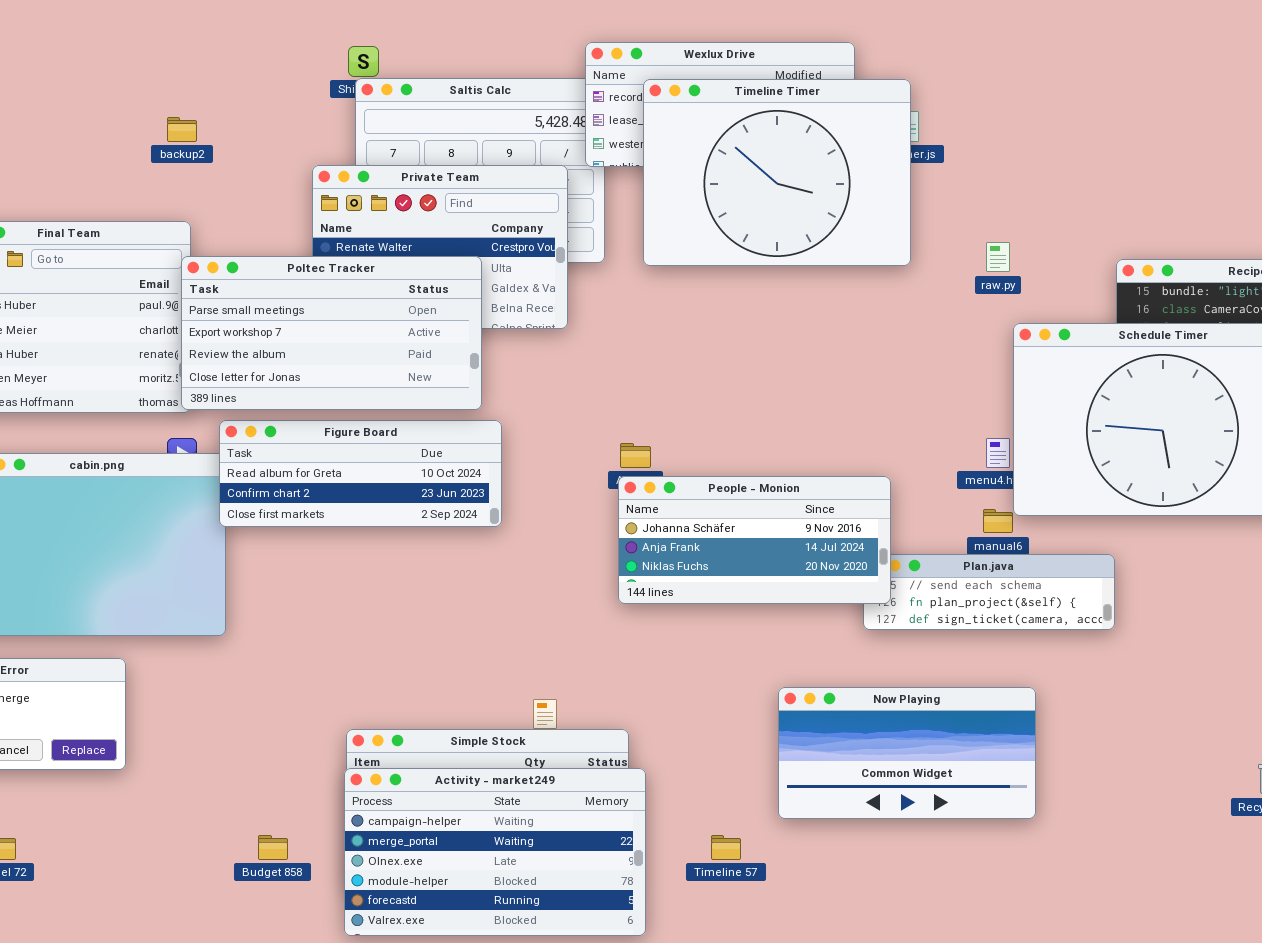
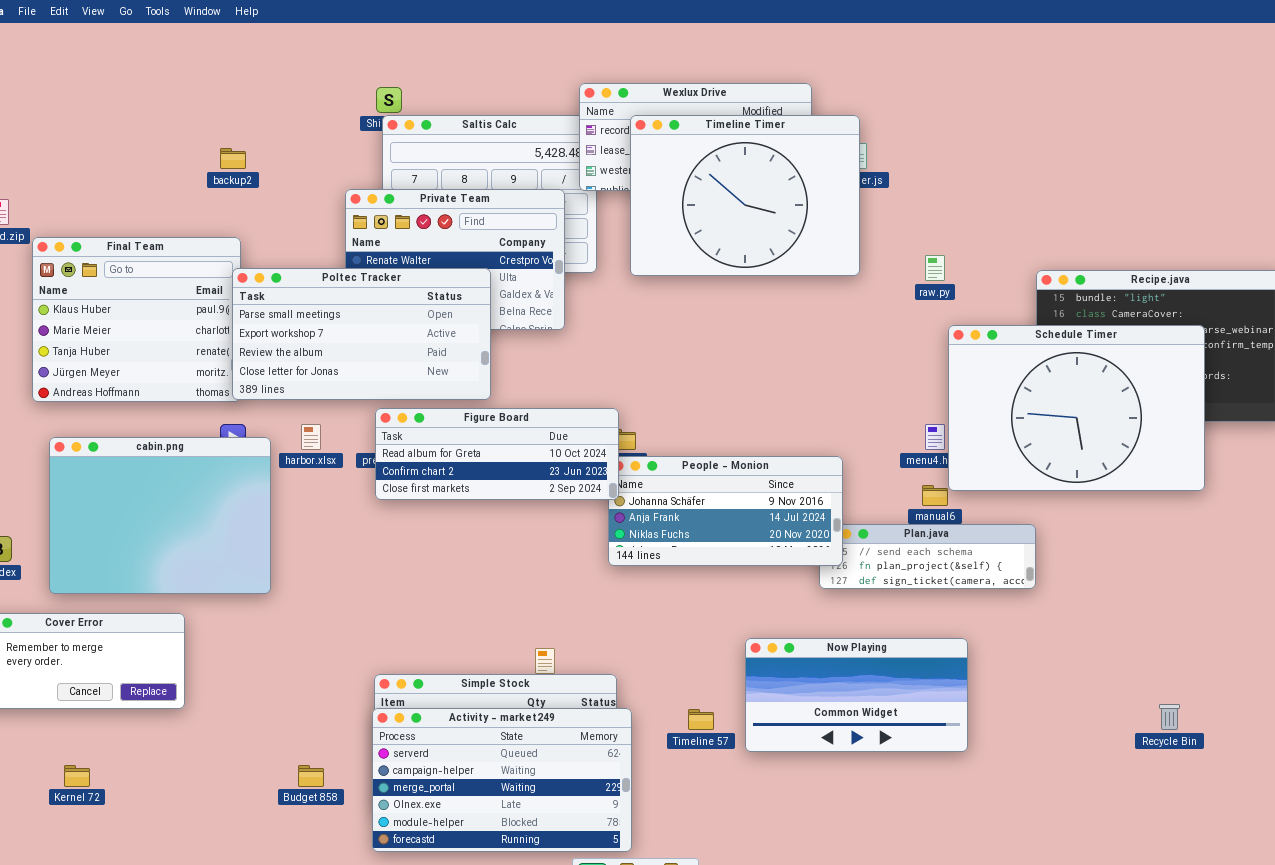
Figure Board: [219,420,502,527] -> [375,408,619,500], moved
Activity - market249: [344,768,646,936] -> [372,708,632,852], scrolled up 1 row
Timeline 57: [711,835,741,860] -> [688,709,714,730], moved

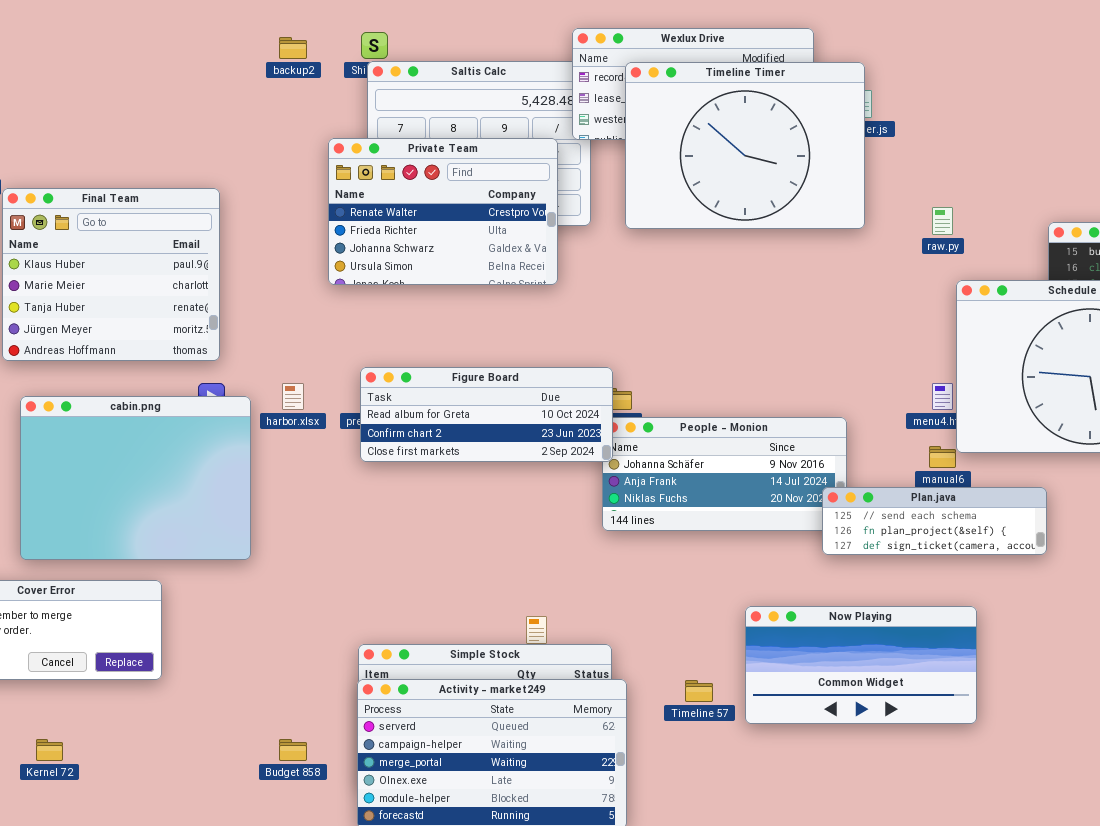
backup2: [220,148,246,169] -> [279,37,307,59], moved
Poltec Tracker: [232,268,491,400] -> none, closed
Plan.java: [819,524,1036,589] -> [822,487,1047,555], raised

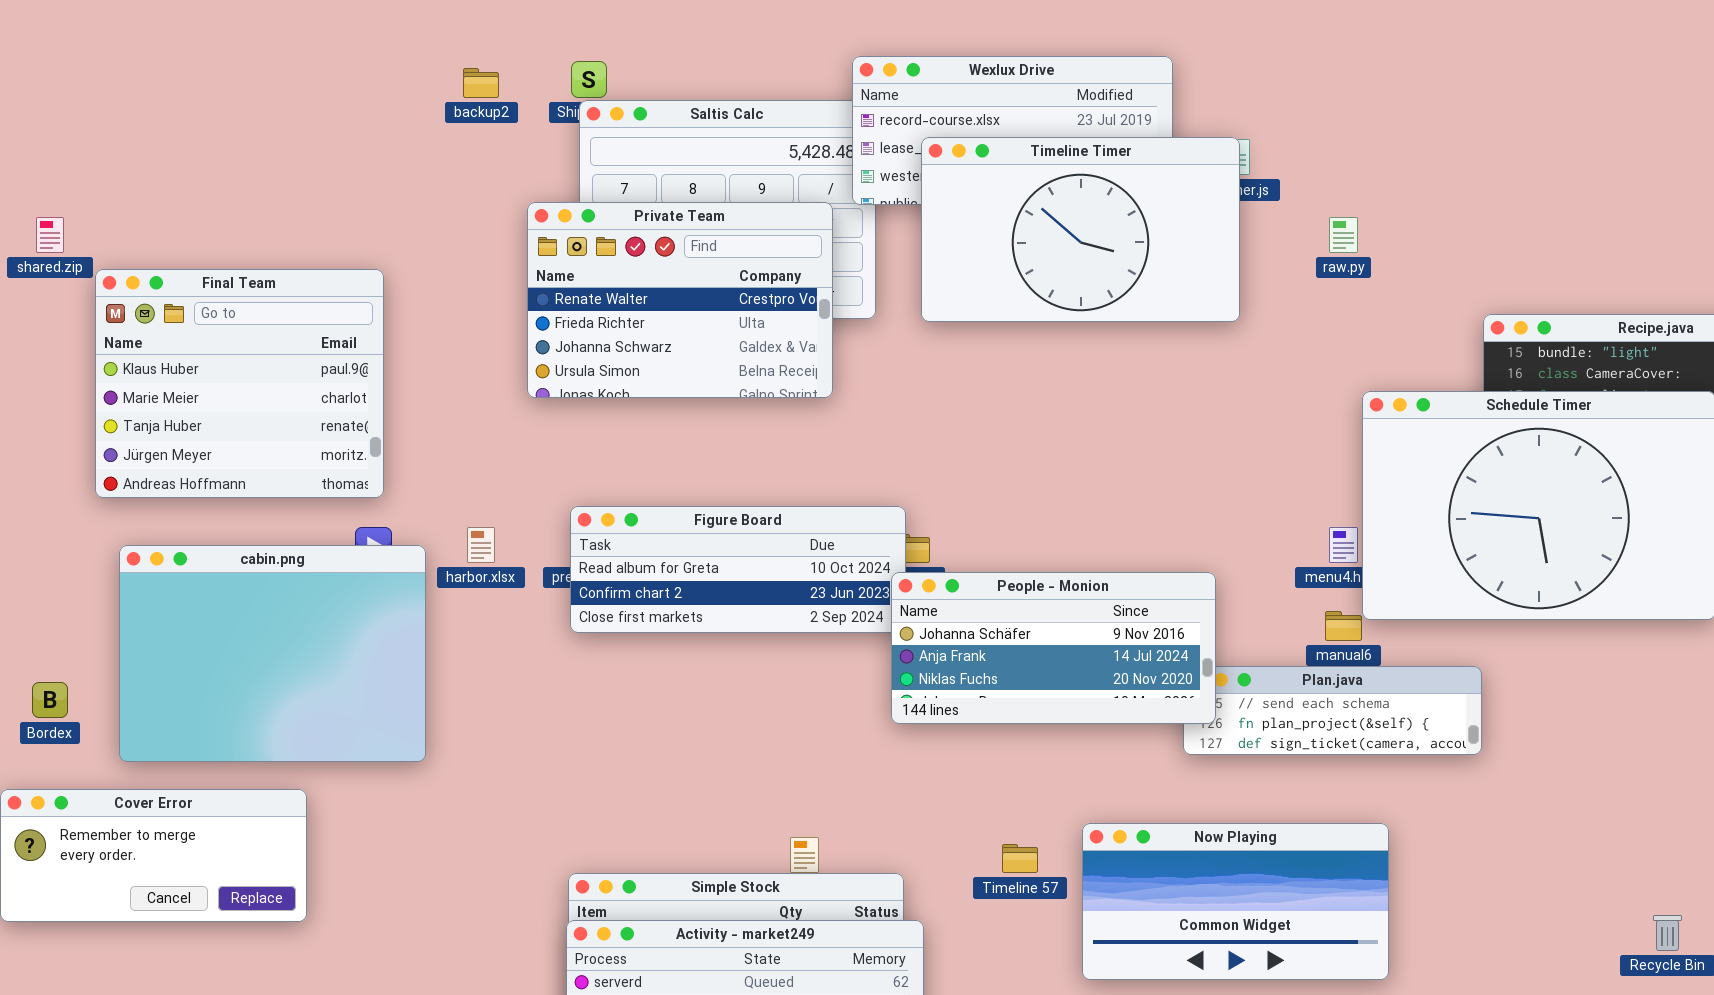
Timeline Timer: [625,62,865,229] -> [921,137,1240,322], resized
raw.py: [932,207,953,235] -> [1329,217,1358,253], moved
People - Monion: [602,417,847,531] -> [891,572,1216,724], raised
Timeline 57: [685,680,713,702] -> [1002,844,1038,873], moved

